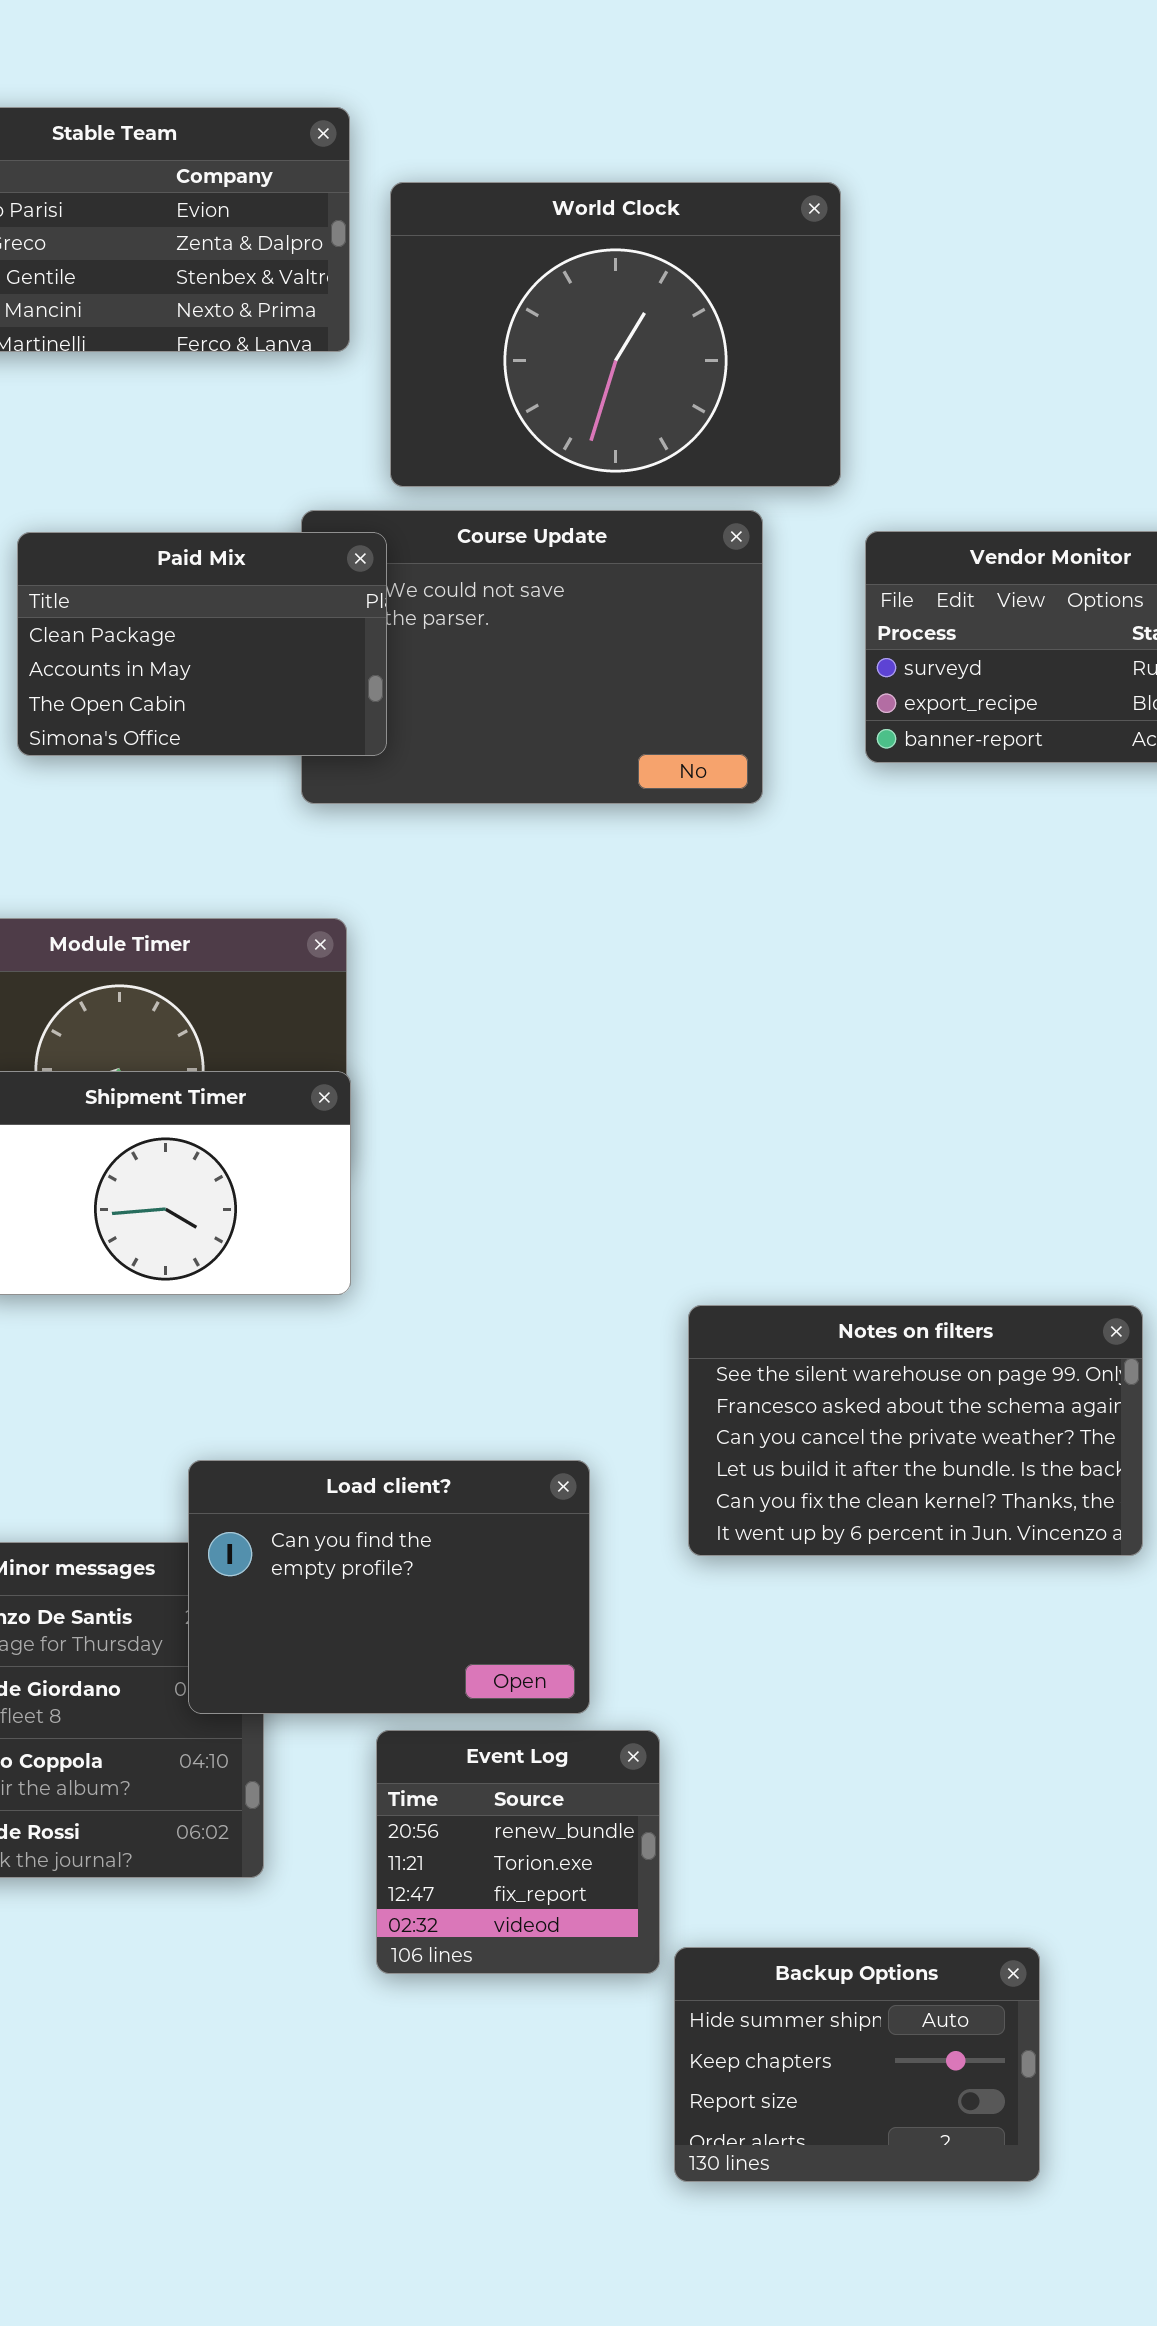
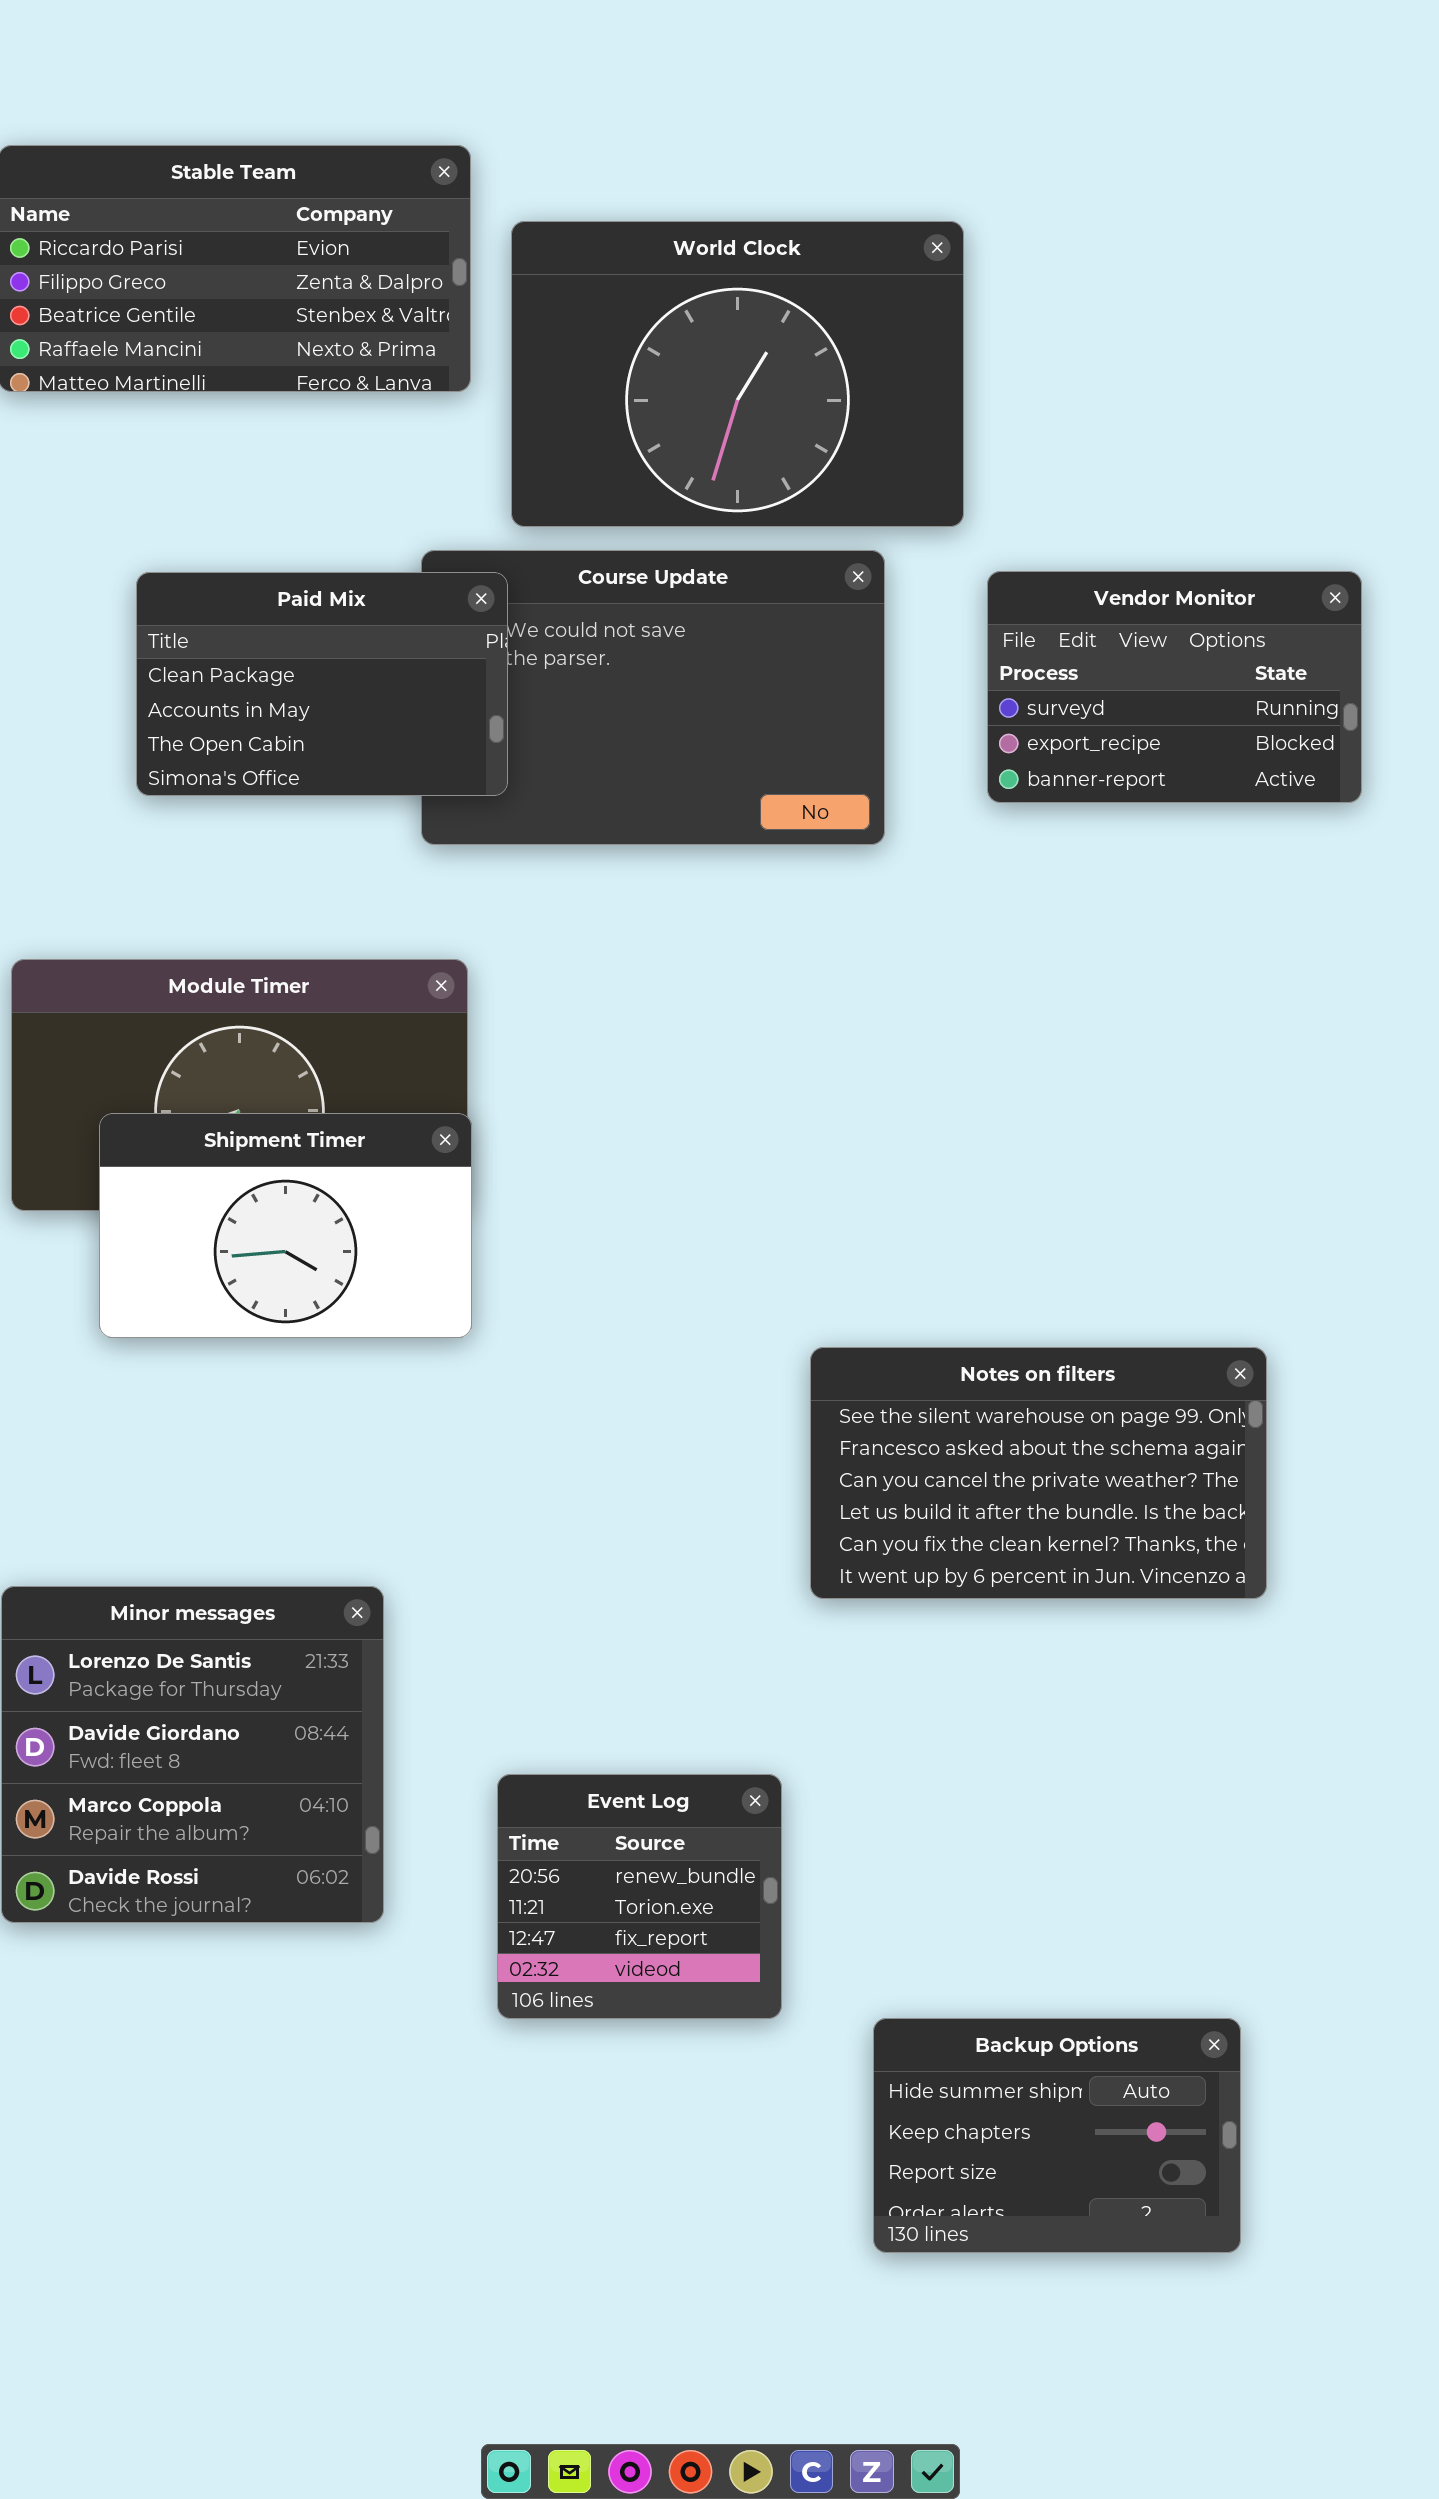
Load client?: [188,1460,590,1714] -> none, closed
Backup Options: [674,1947,1040,2182] -> [873,2018,1241,2253], moved

